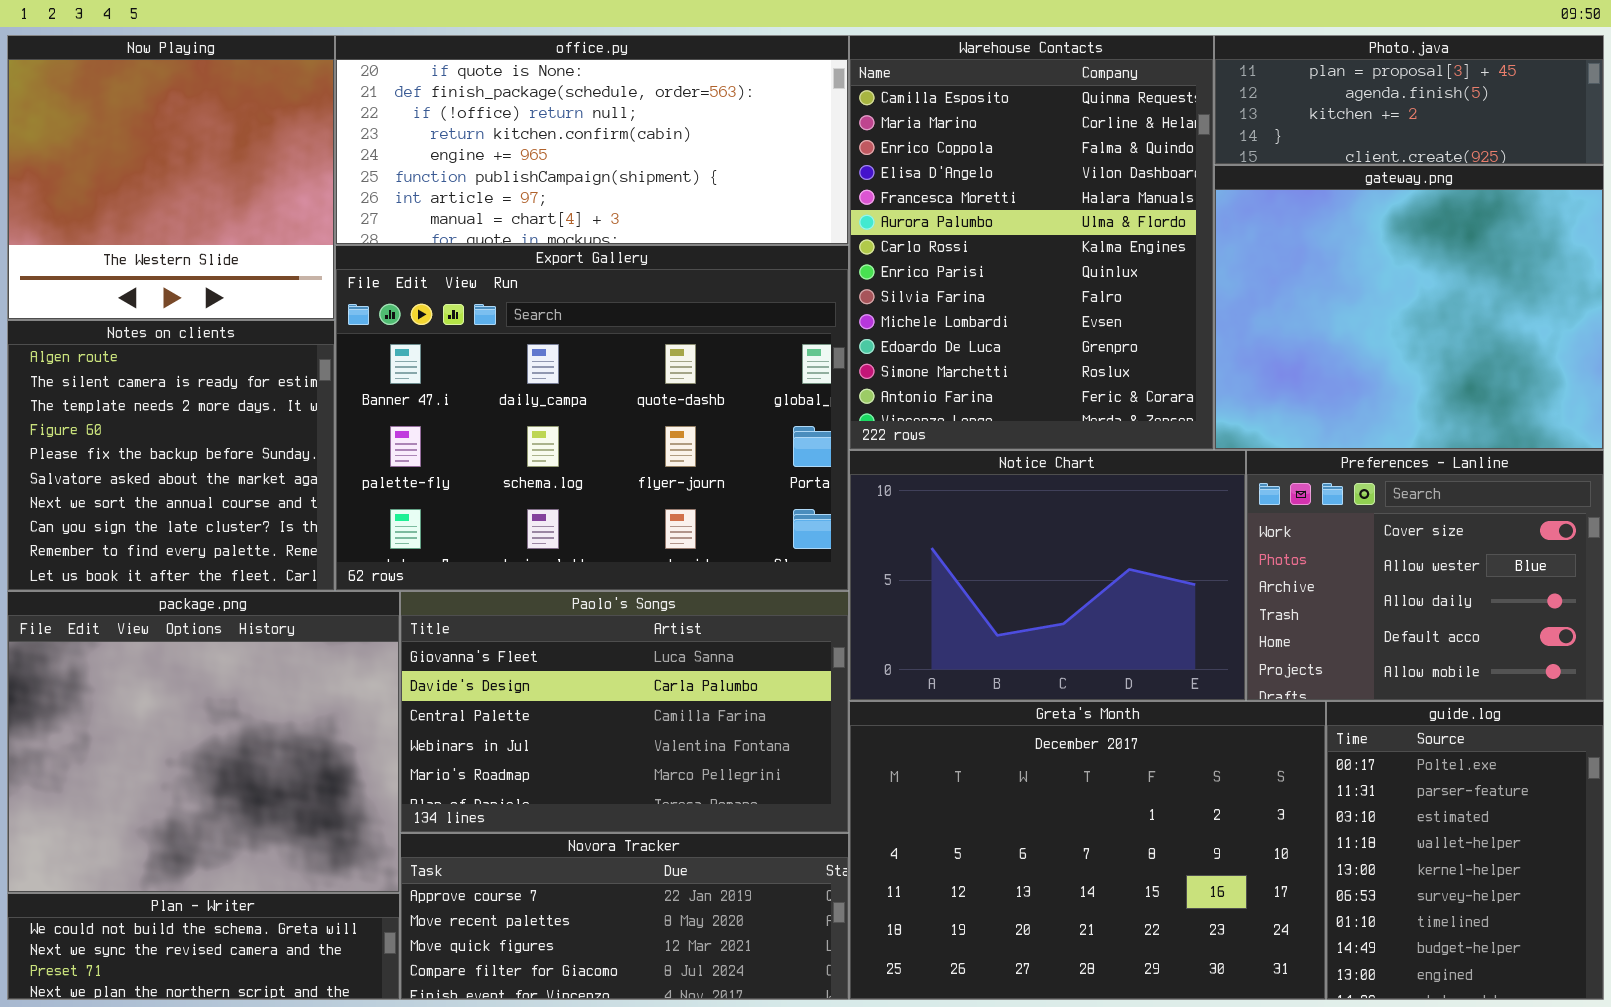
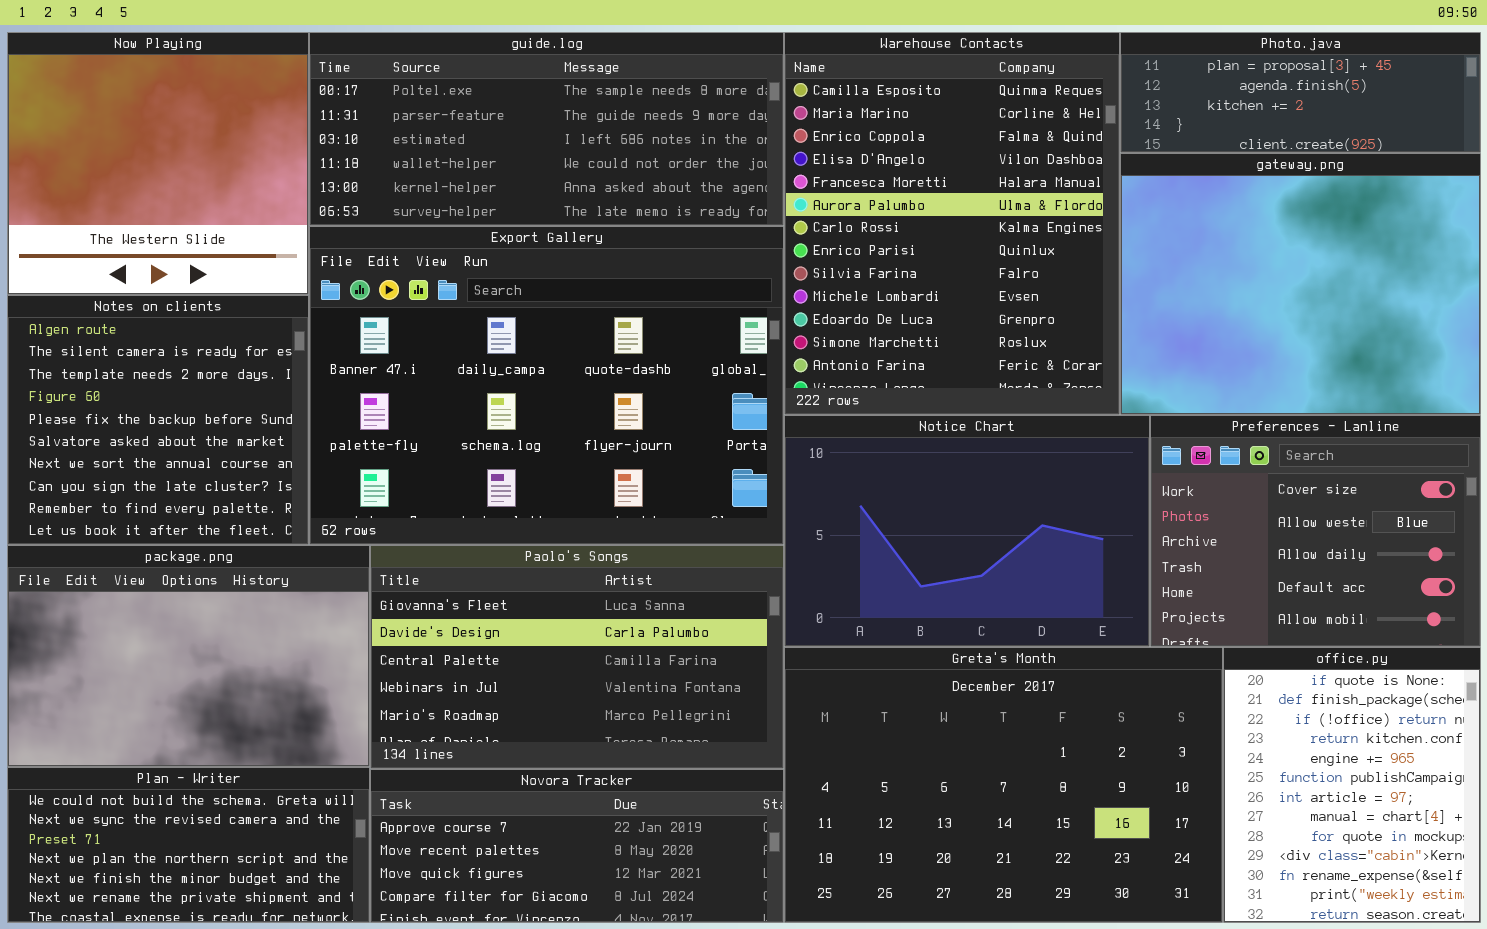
office.py: [335,35,849,245] -> [1223,647,1481,923], moved, resized
package.png: [7,591,400,893] -> [7,545,370,767], resized
guide.log: [1326,701,1604,1000] -> [309,32,784,226], moved, resized
Plan - Writer: [7,893,400,1000] -> [7,767,370,923], resized

